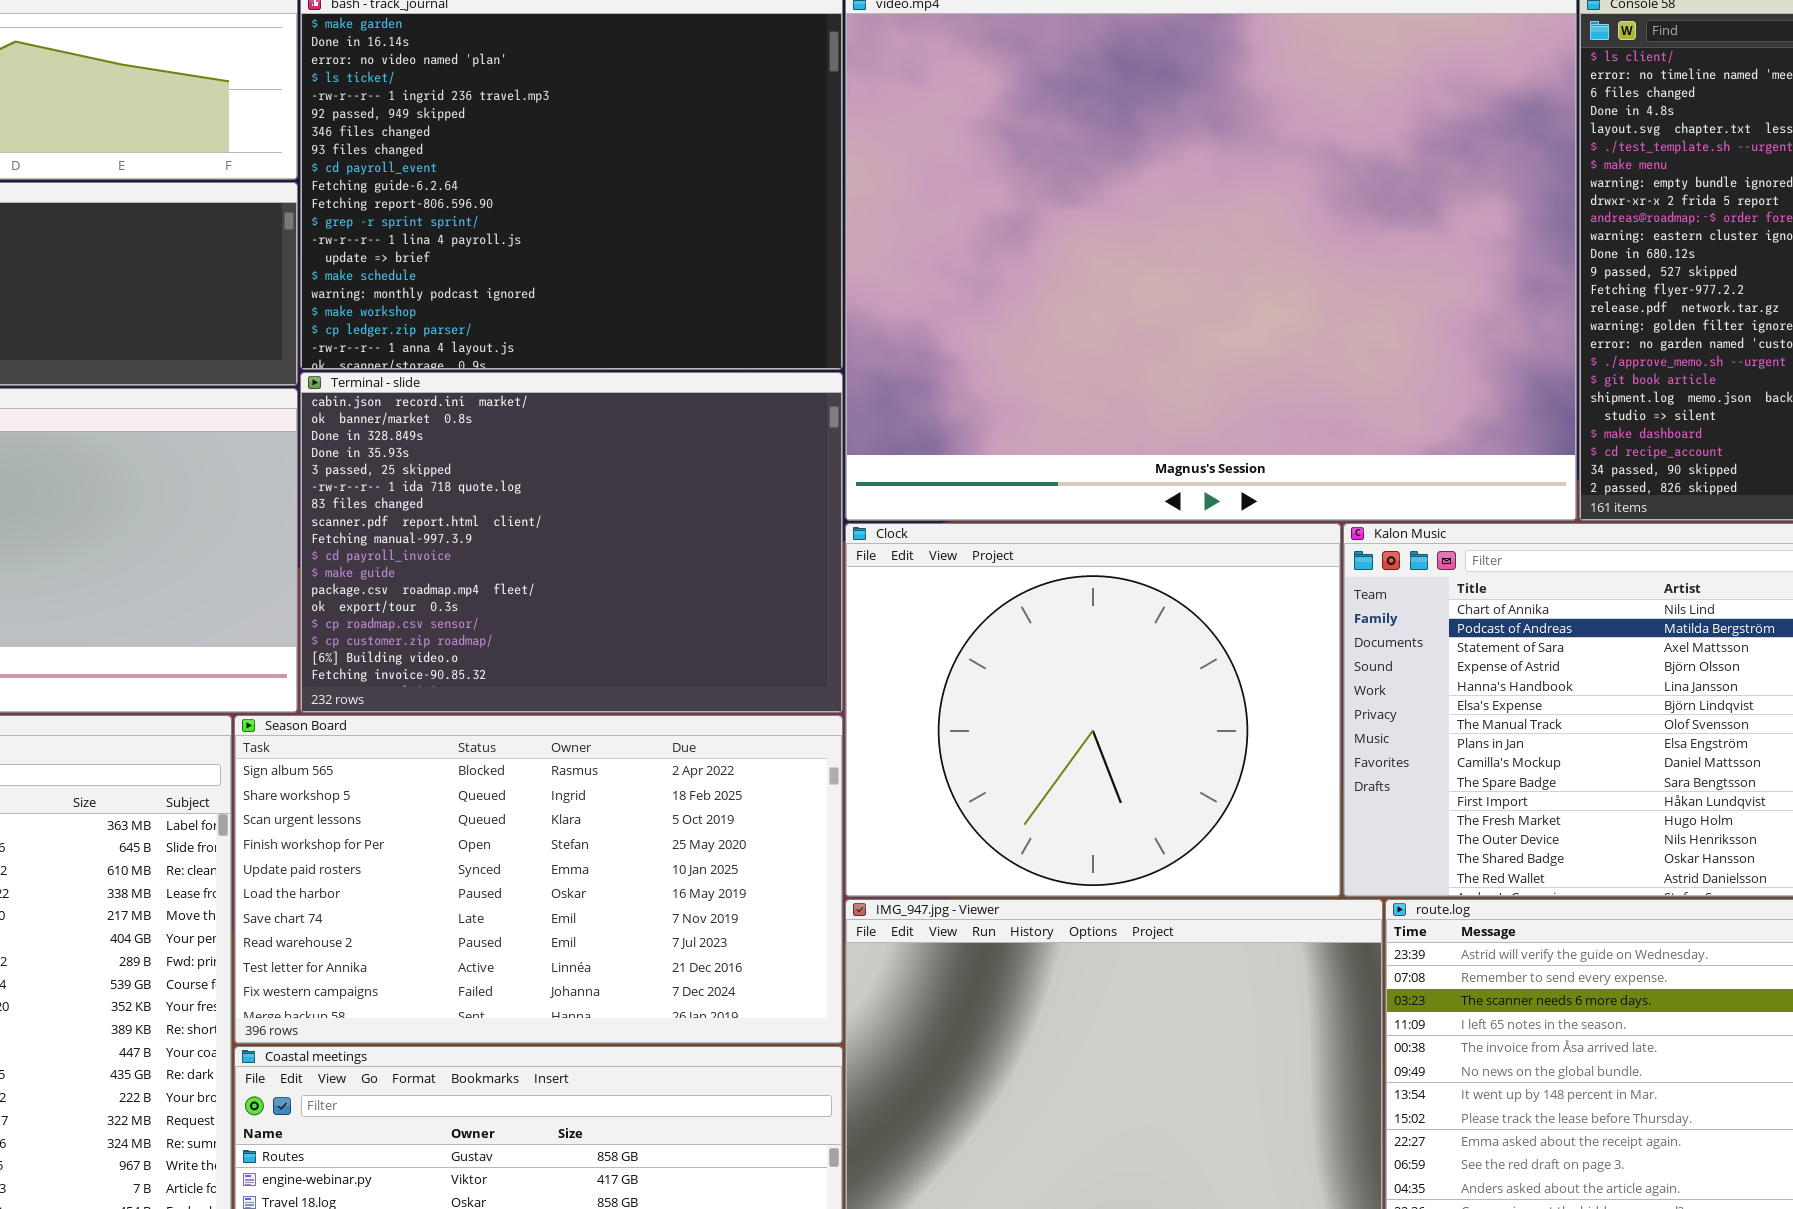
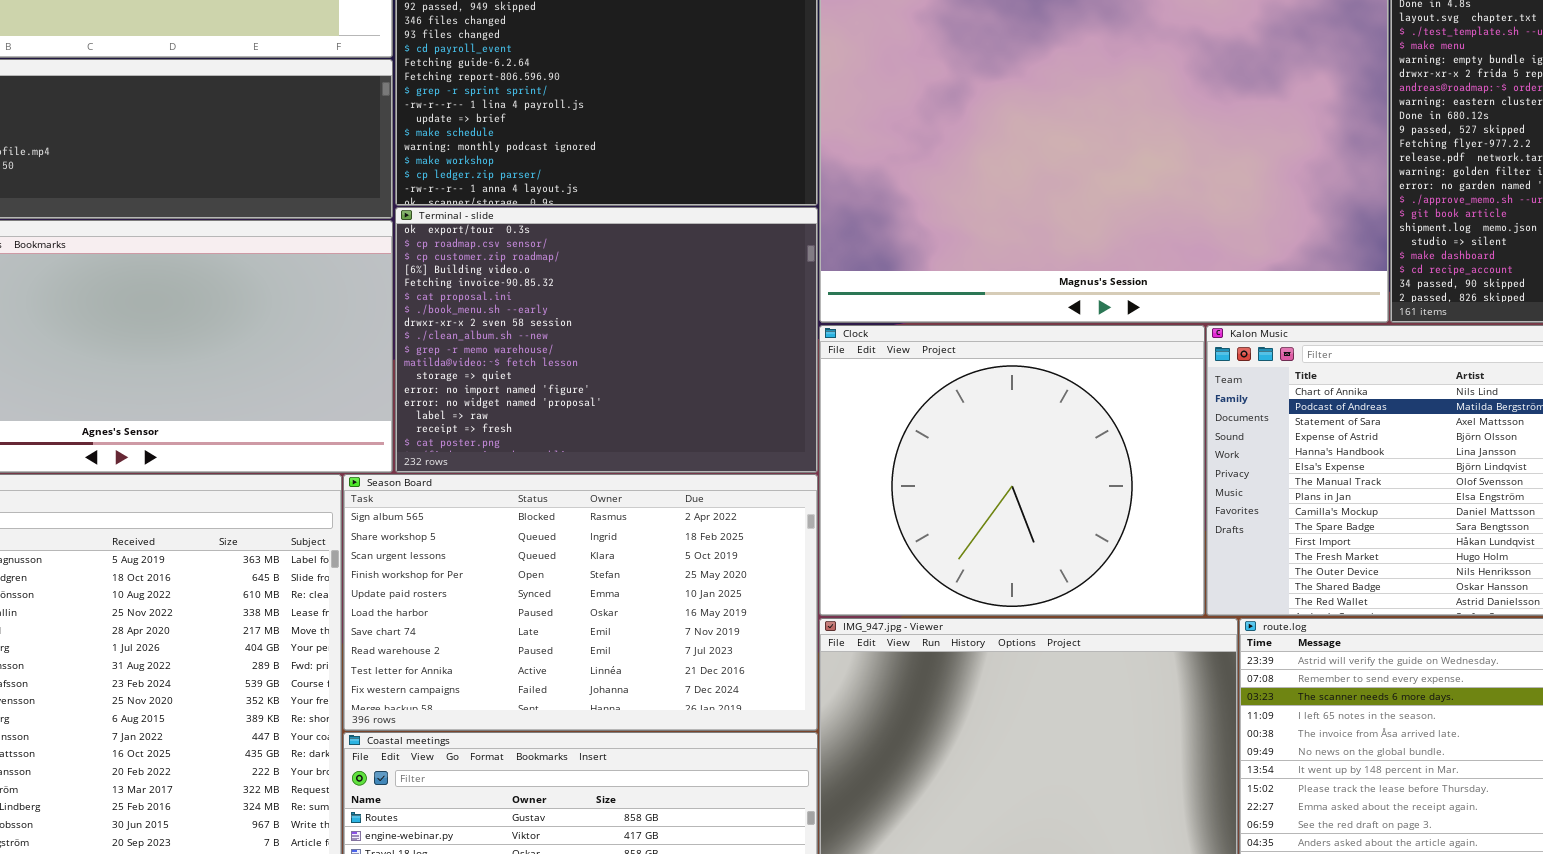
Terminal - slide: [300,372,843,713] -> [395,207,818,473], scrolled down 12 rows

